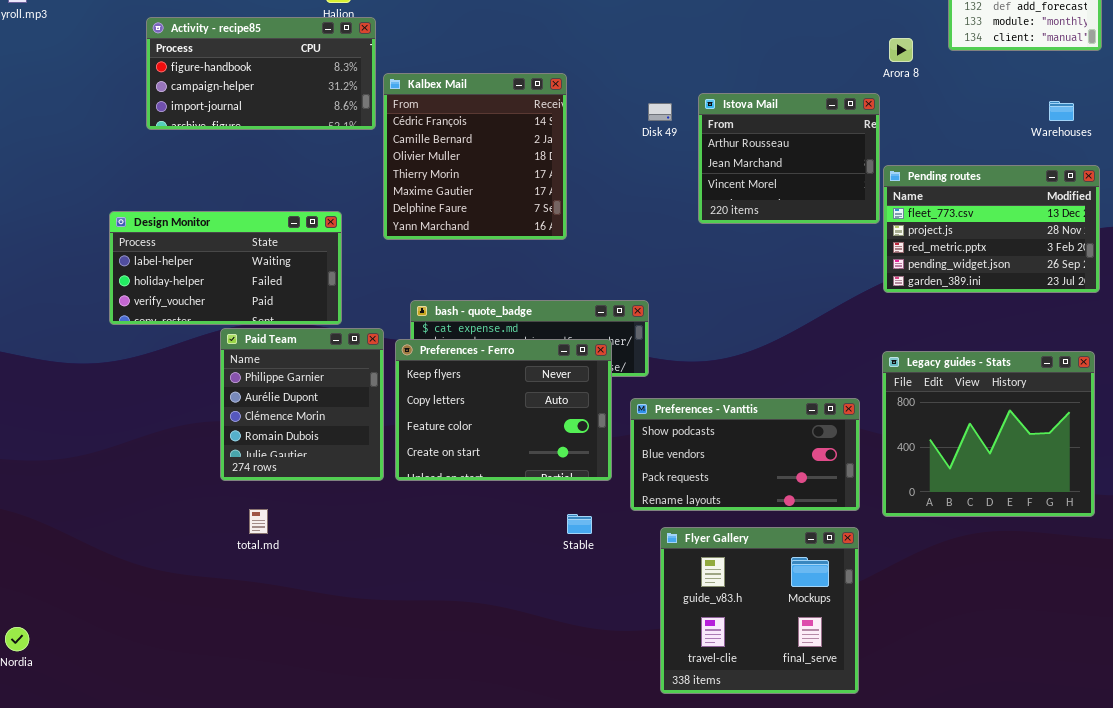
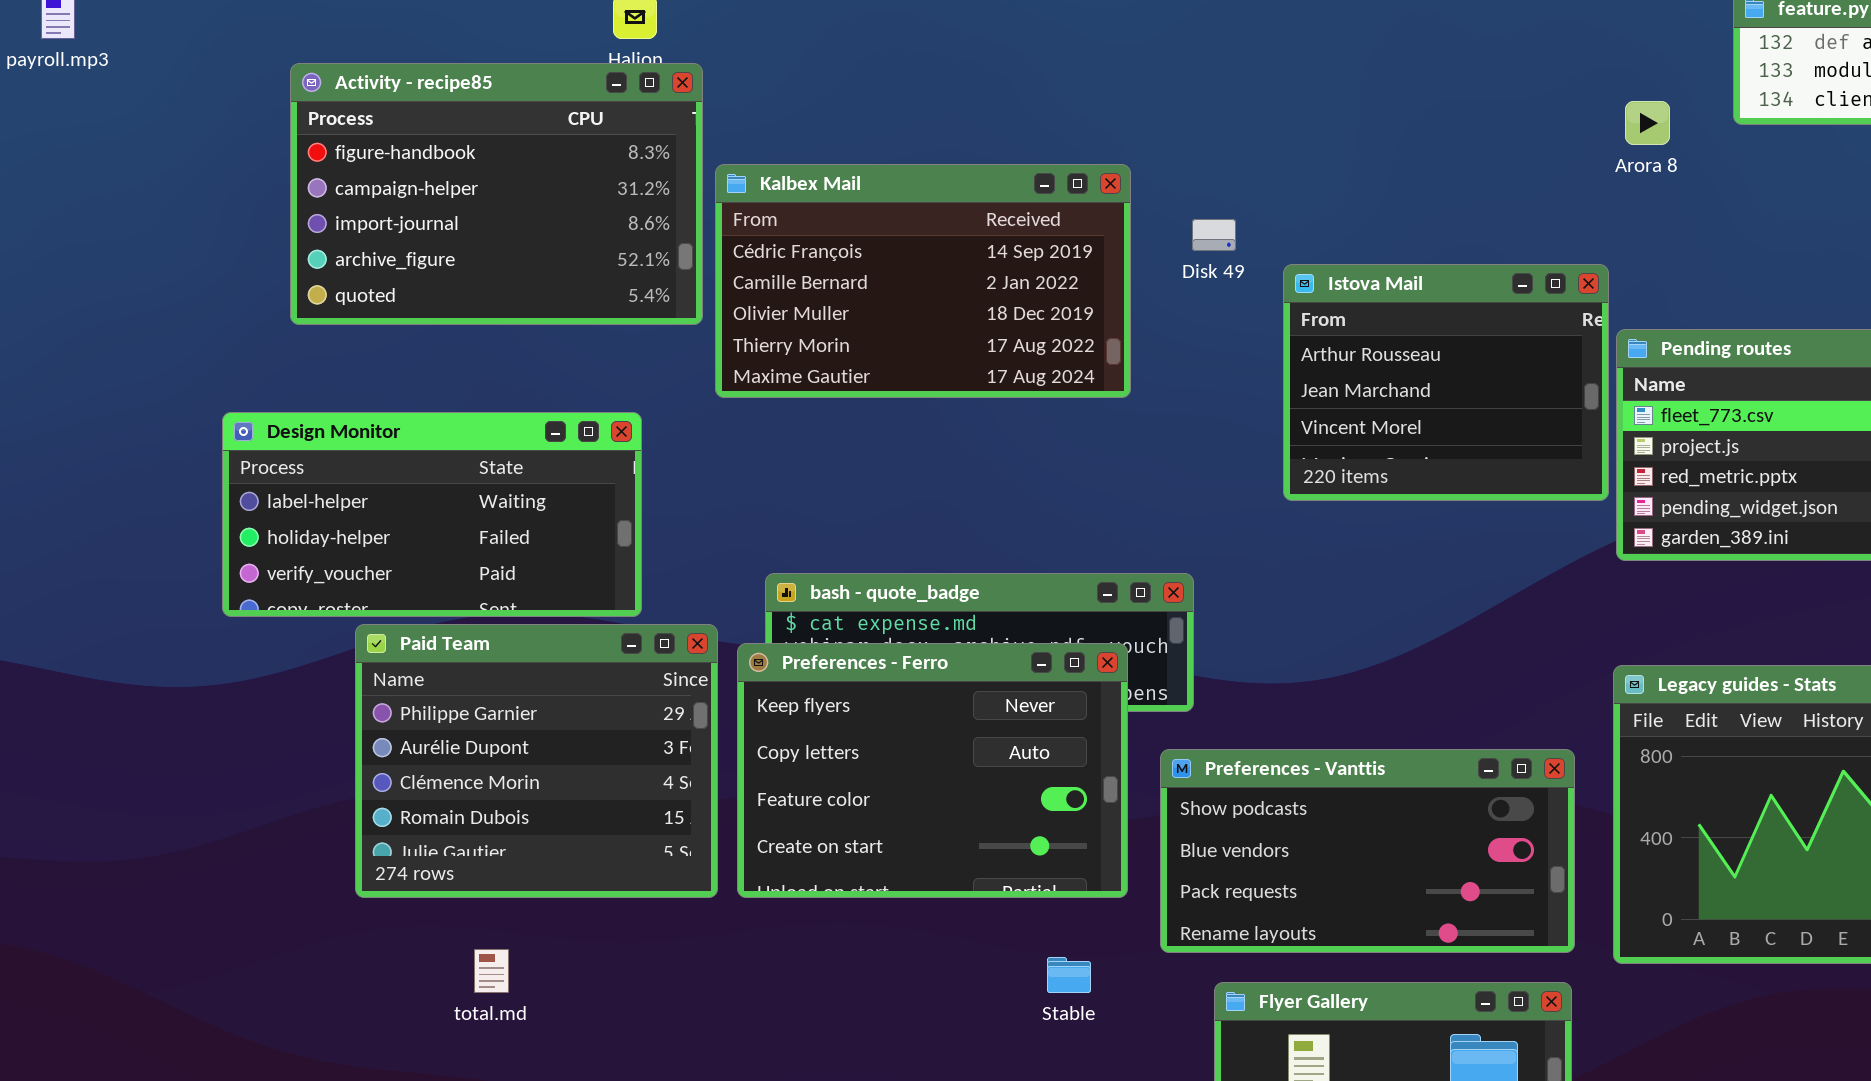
Activity - recipe85: [146,17,376,130] -> [290,63,703,325], resized
Kalbex Mail: [383,73,567,240] -> [715,164,1131,398], resized
Istova Mail: [698,93,880,224] -> [1283,264,1609,501], moved
Paid Team: [220,328,384,481] -> [355,624,718,898], resized

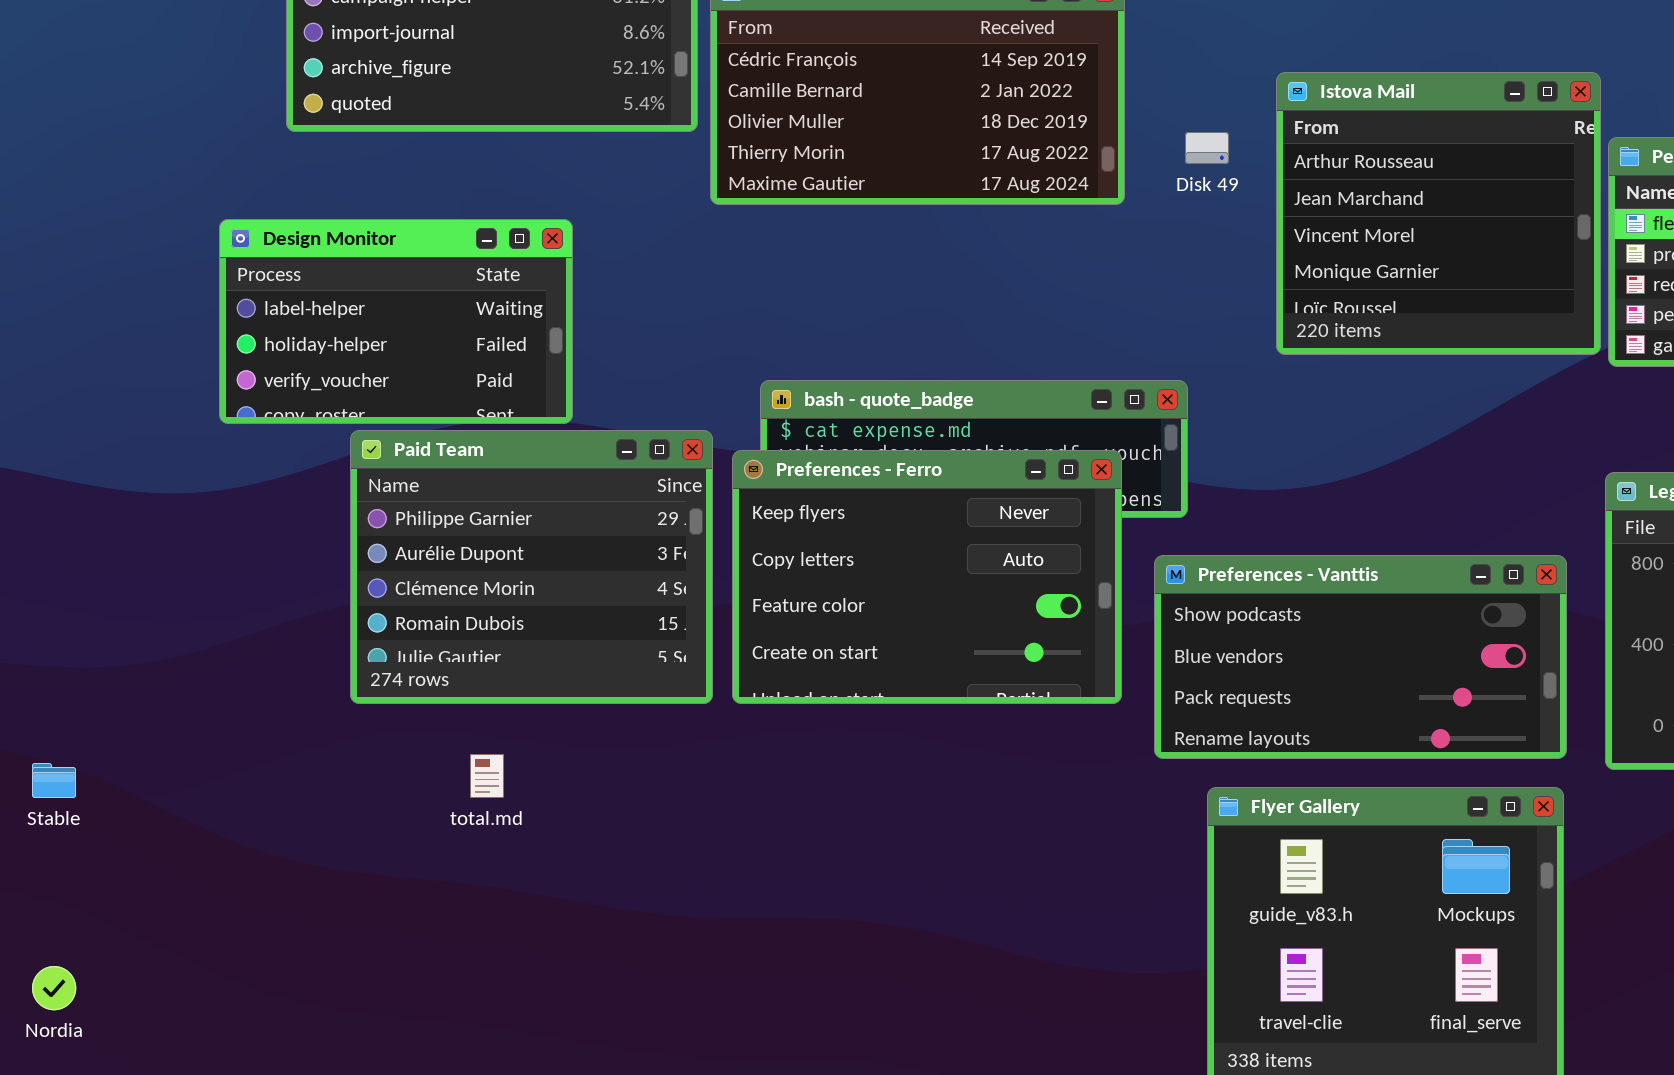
Disk 49: [1192,219,1236,251] -> [1185,132,1229,164], moved
Istova Mail: [1283,264,1609,501] -> [1276,72,1601,355], resized
Design Monitor: [222,412,642,617] -> [219,219,573,424], resized
Stable: [1047,957,1091,993] -> [32,763,76,798], moved

